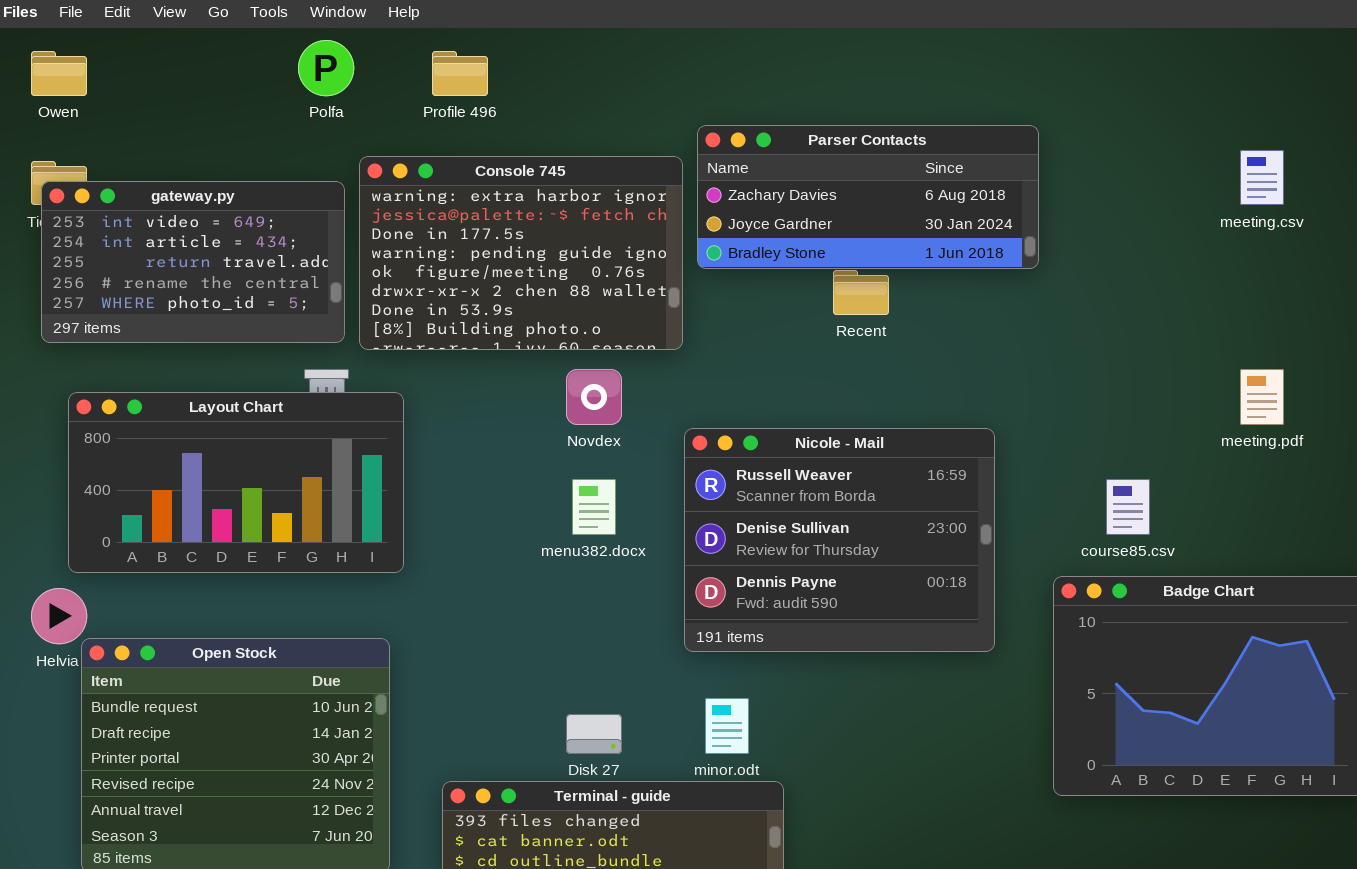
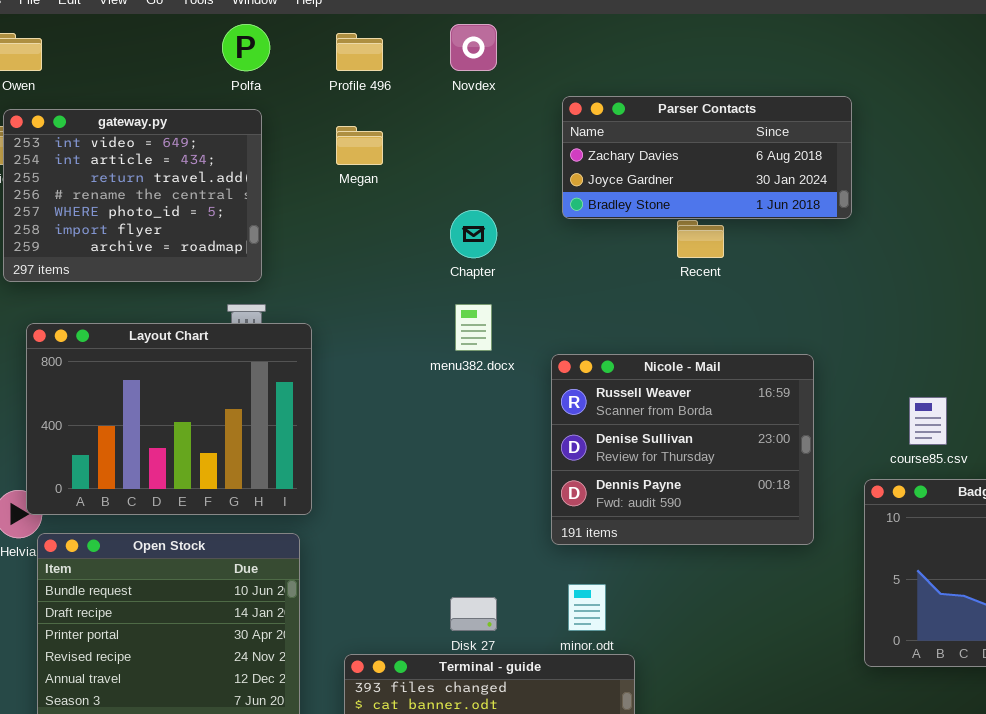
Console 745: [359,156,683,350] -> none, closed
gateway.py: [41,181,345,343] -> [3,109,262,282], resized
Novdex: [566,369,622,425] -> [450,24,497,71], moved
Layout Chart: [68,392,404,573] -> [26,323,312,515], resized
menu382.docx: [572,479,616,535] -> [455,304,492,351], moved

